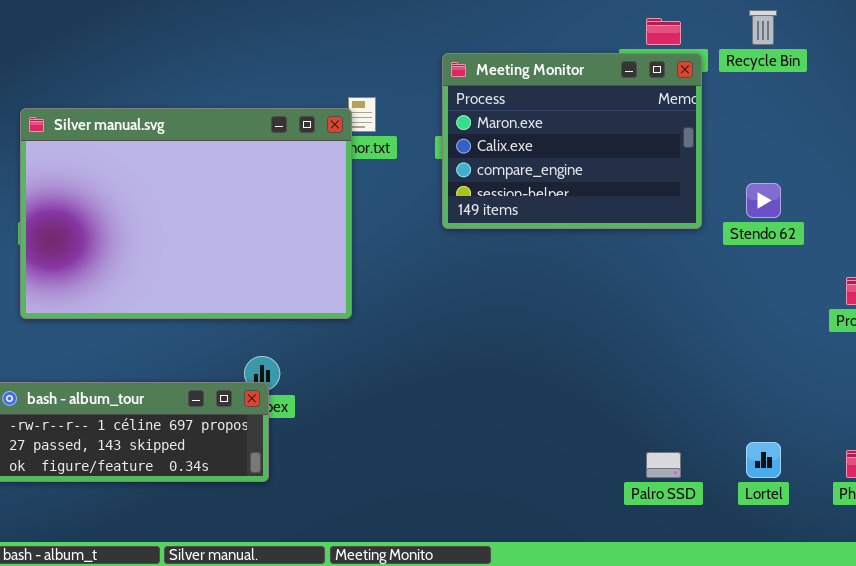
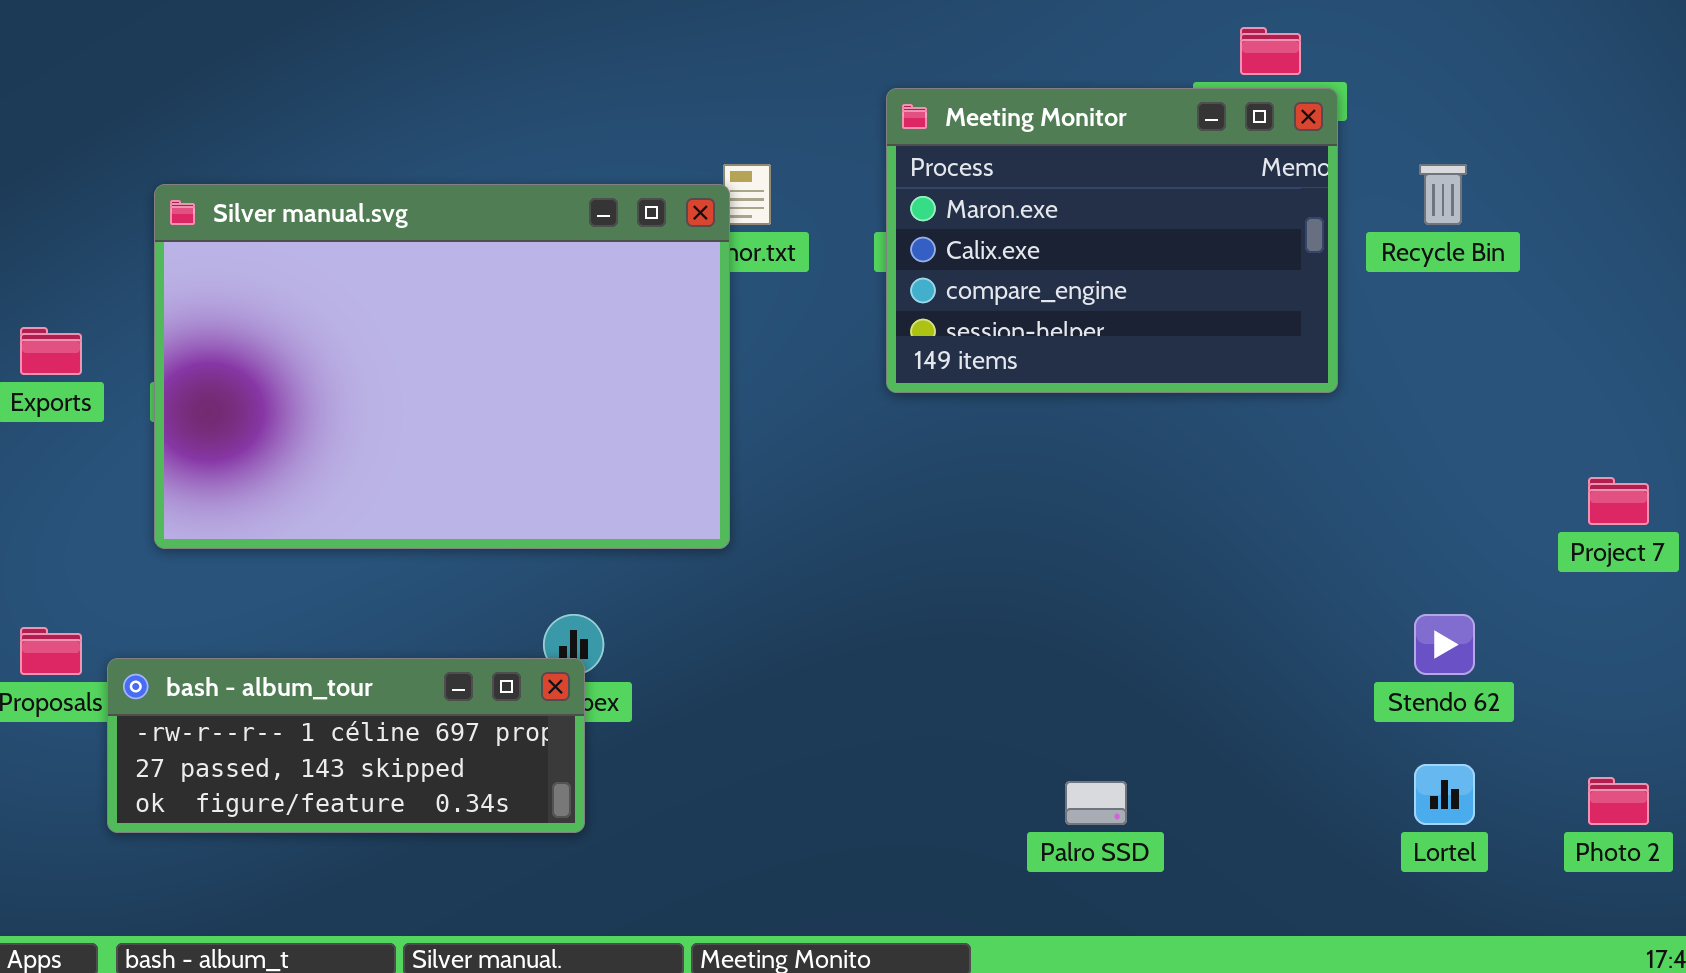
Recycle Bin: [749,10,777,45] -> [1419,164,1467,225], moved
Stendo 62: [746,183,781,218] -> [1414,614,1475,675], moved
Palro SSD: [646,452,681,478] -> [1065,781,1127,825], moved

